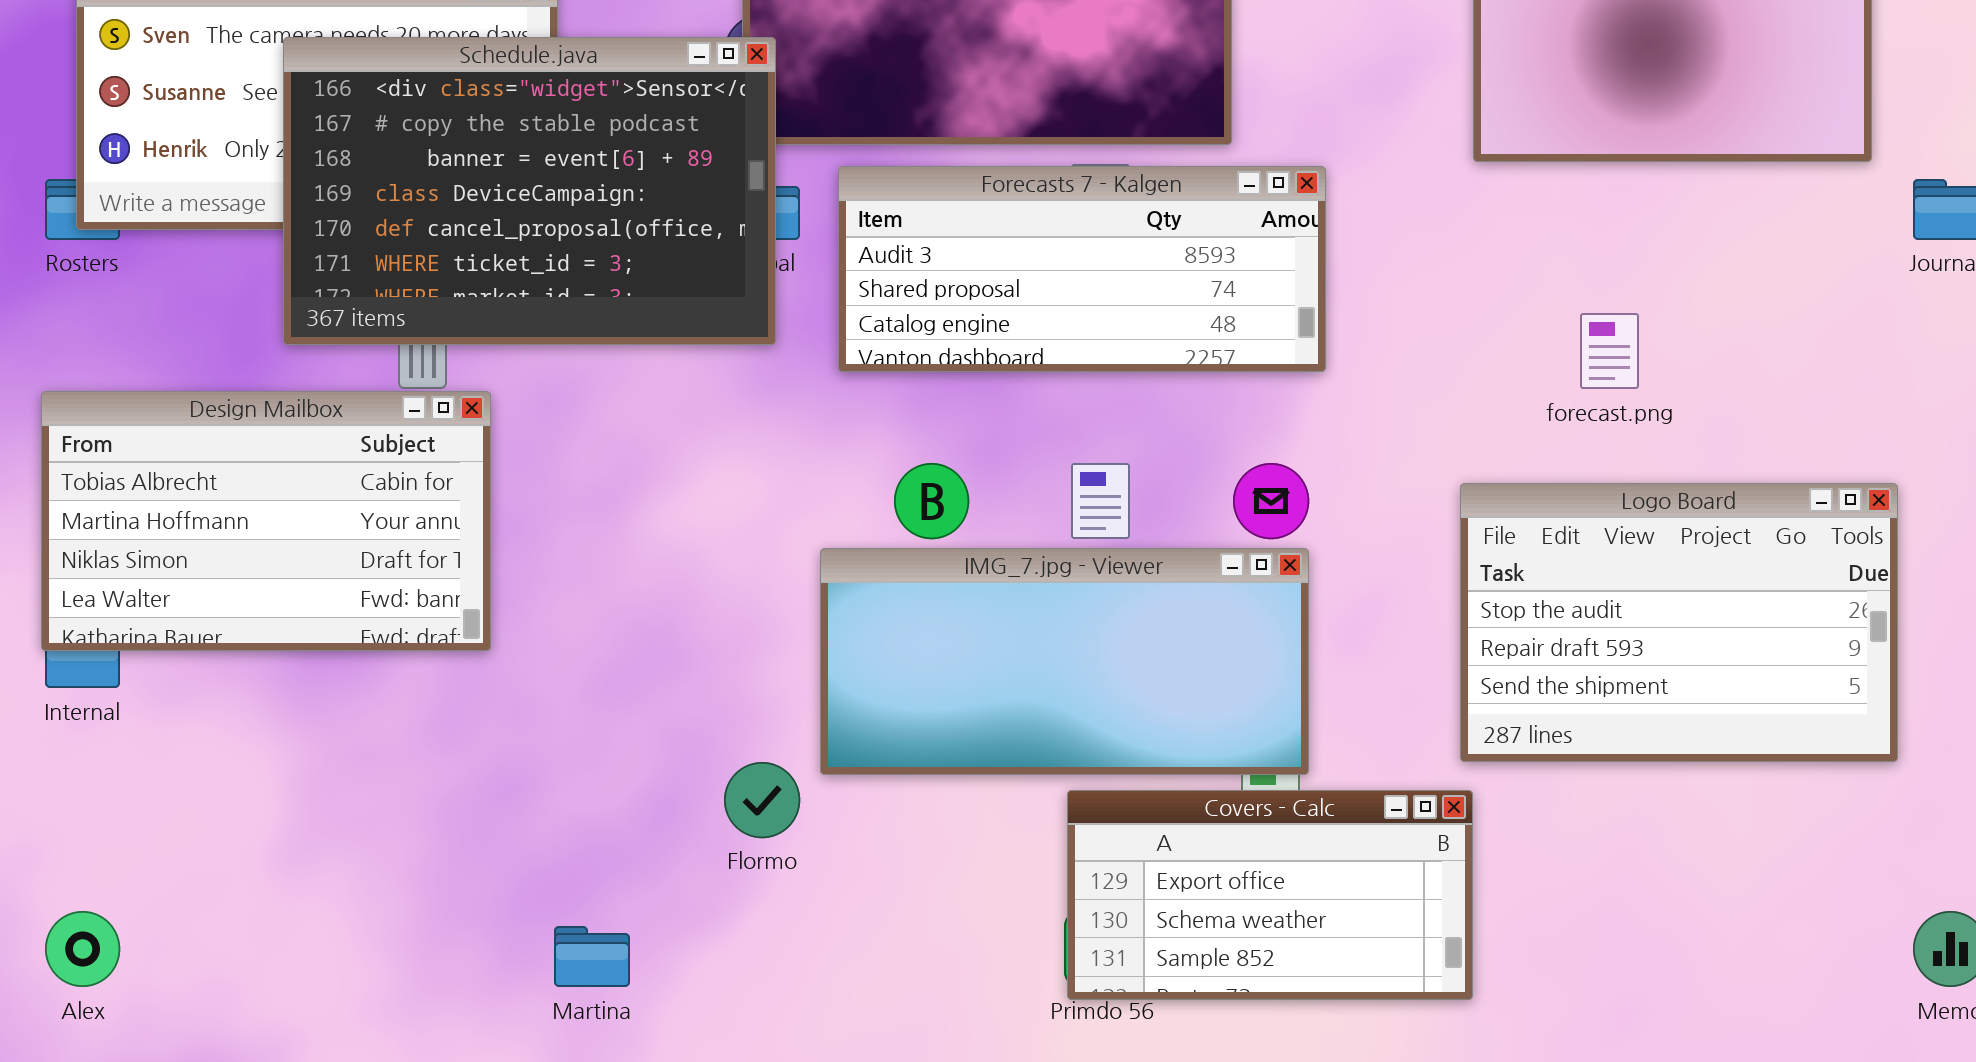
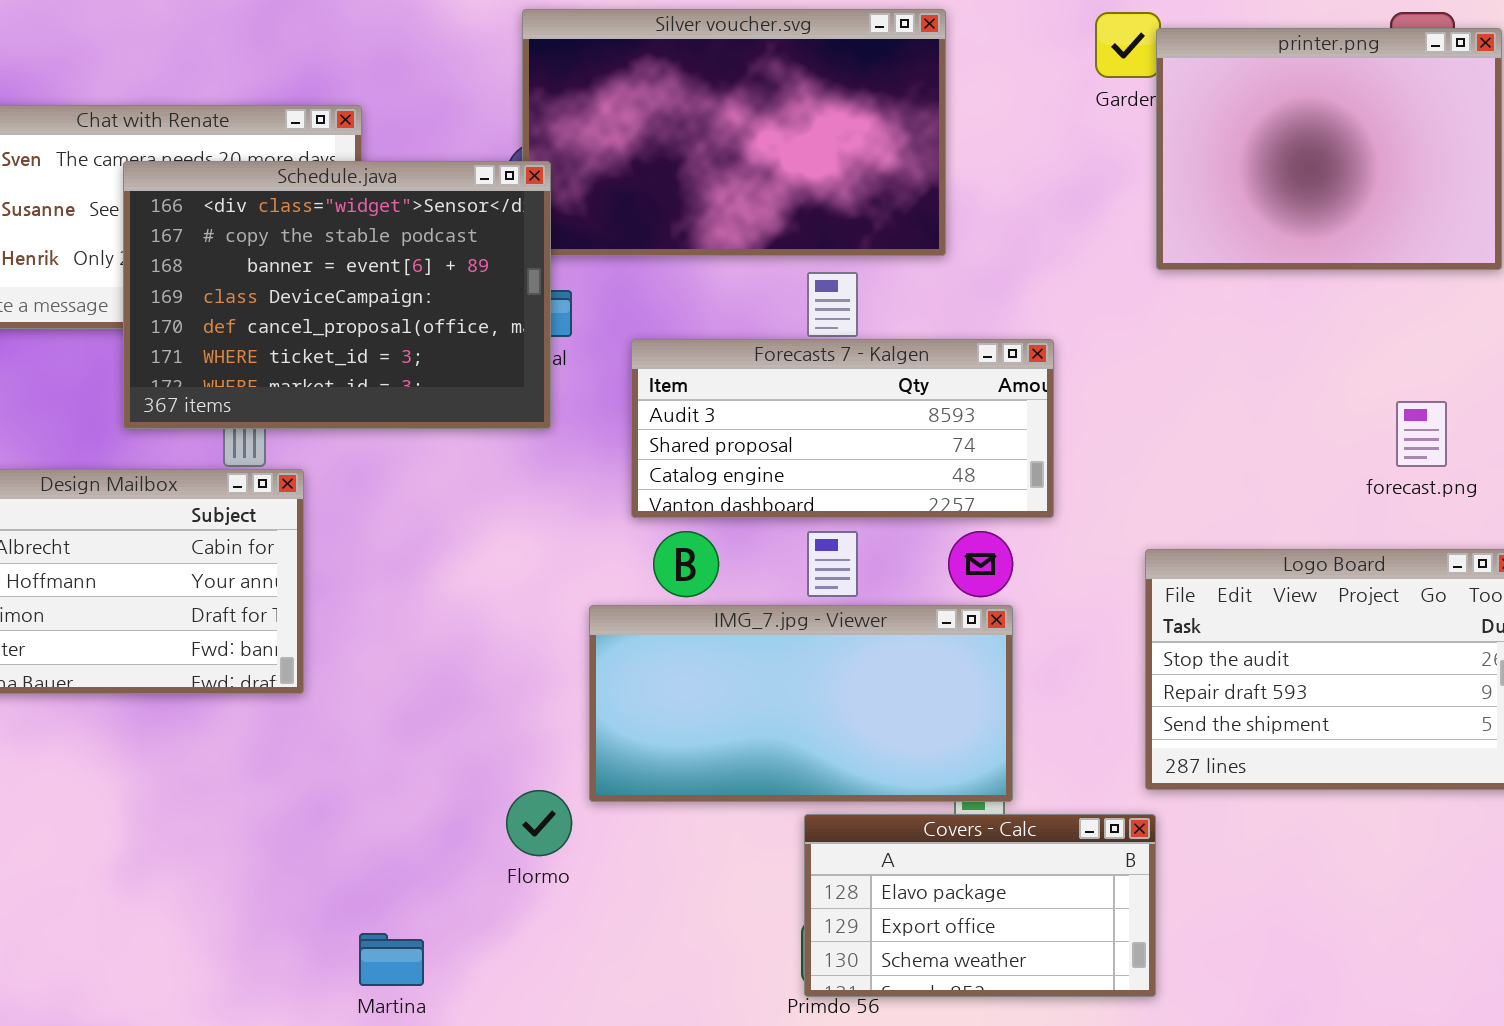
Forecasts 7 - Kalgen: [838,166,1326,372] -> [631,339,1054,518], moved
forecast.png: [1580,313,1639,389] -> [1396,401,1447,467], moved
Covers - Calc: [1067,790,1473,1000] -> [804,814,1156,997], scrolled up 1 row

